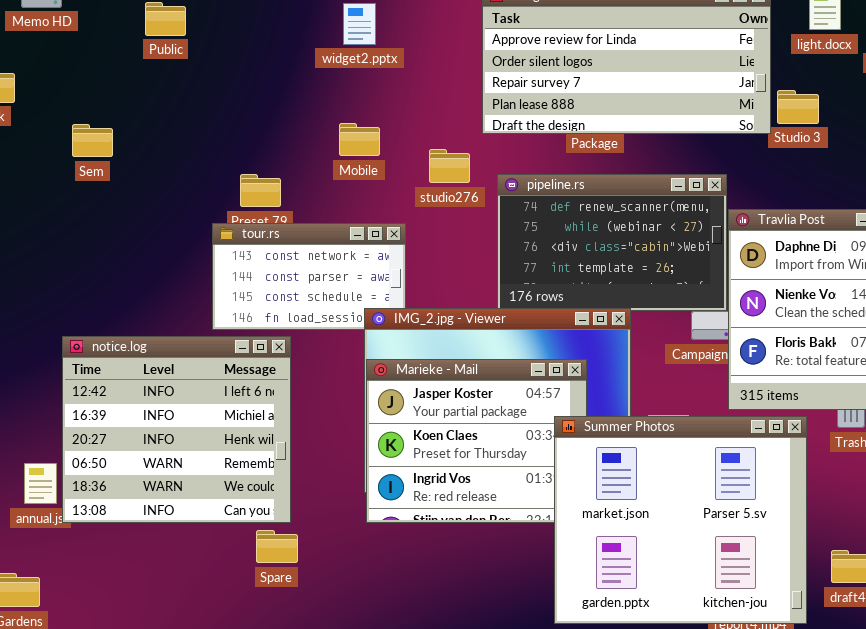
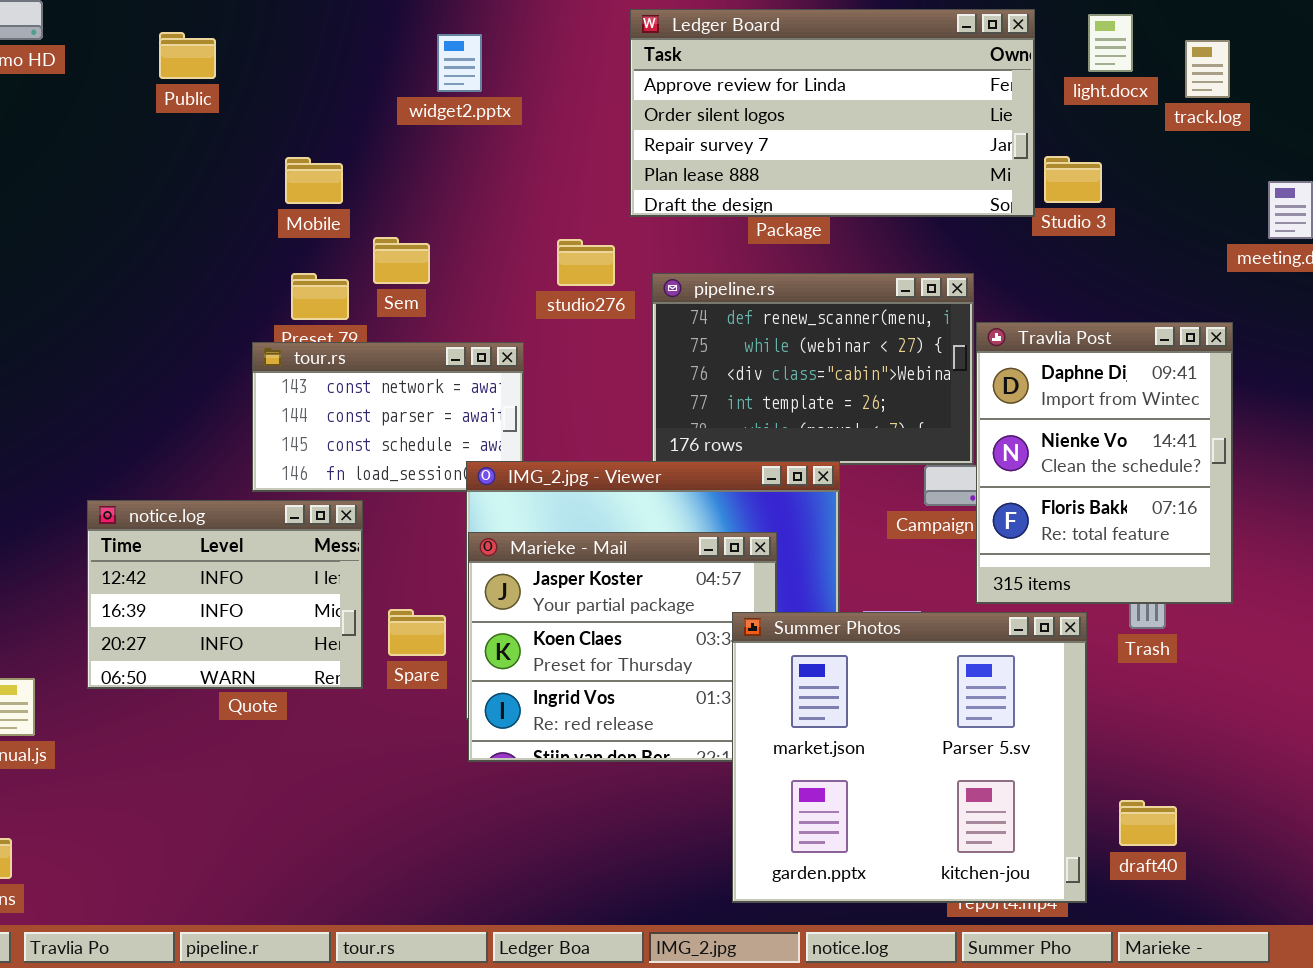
Mobile: [339,123,380,156] -> [285,157,343,204], moved
Sem: [72,124,113,157] -> [373,237,430,284], moved
notice.log: [62,336,291,523] -> [87,500,363,689], resized
Spare: [256,530,298,563] -> [388,609,446,656], moved

